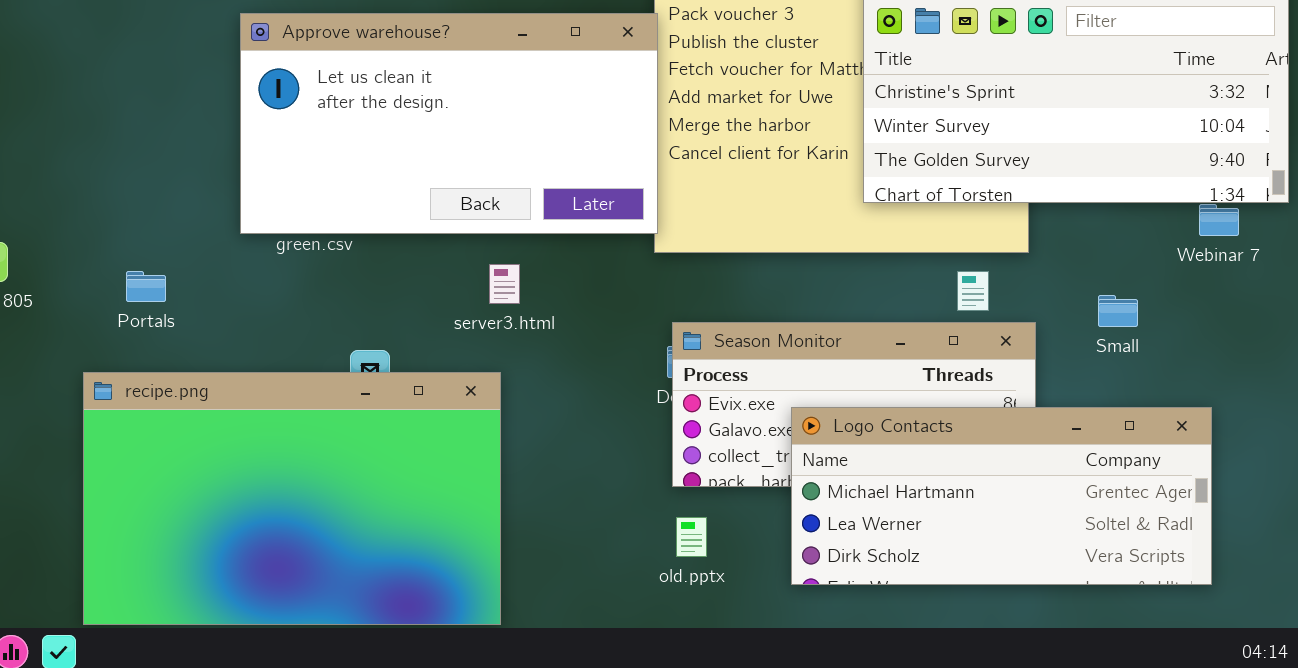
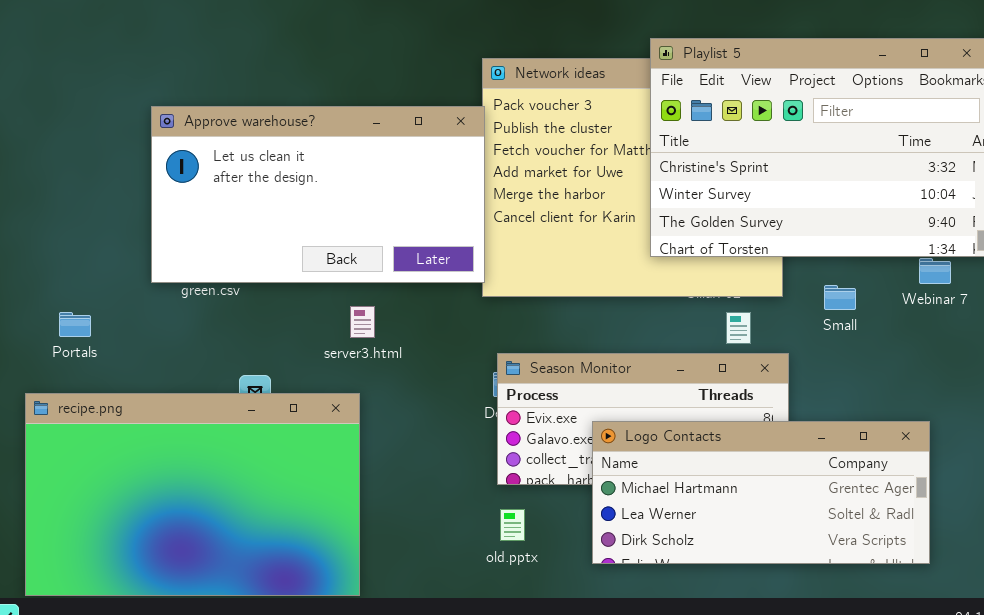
Small: [1098,295,1138,327] -> [824,285,856,310], moved

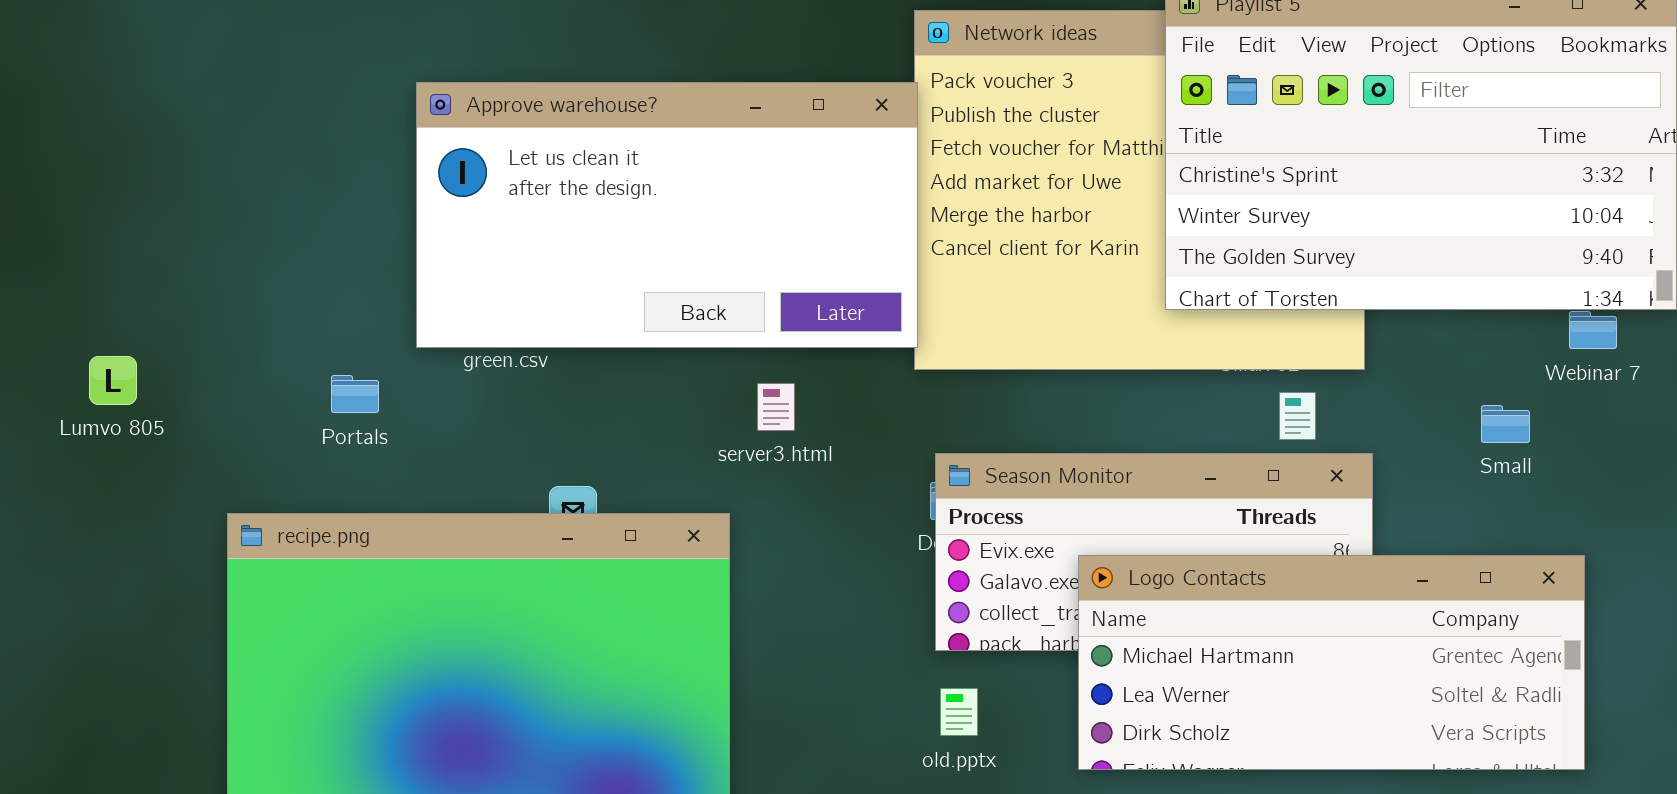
Small: [824,285,856,310] -> [1481,405,1530,443], moved
server3.html: [350,306,375,338] -> [757,383,795,431], moved
Portals: [59,312,91,337] -> [331,375,379,413], moved

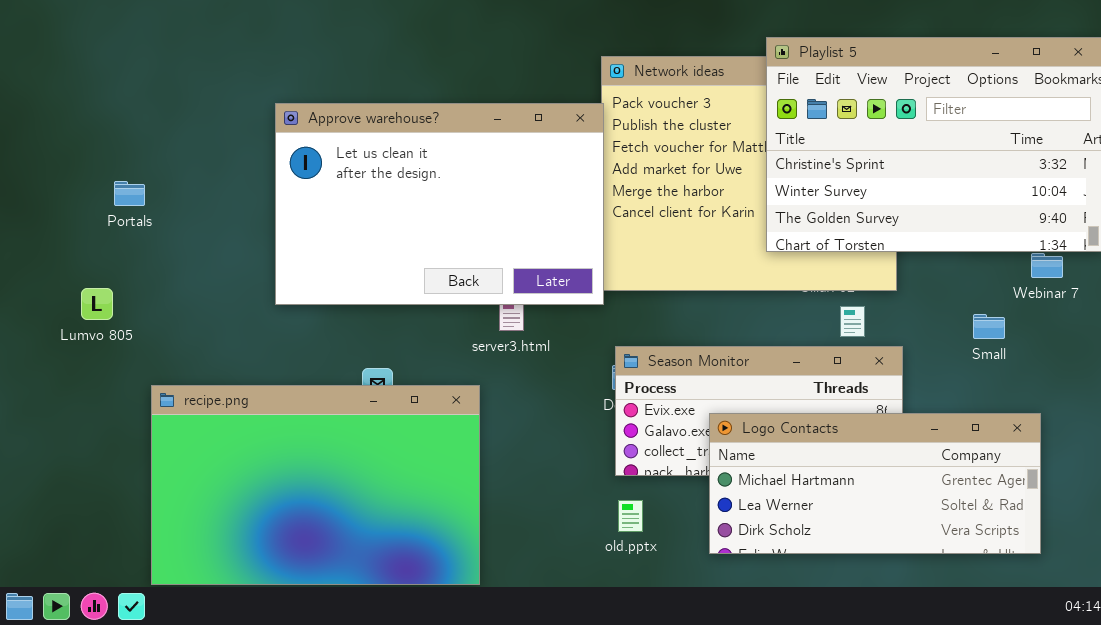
Approve warehouse?: [416,82,918,348] -> [275,103,604,305], resized
Lumvo 805: [89,356,137,405] -> [81,288,113,320], moved
Portals: [331,375,379,413] -> [114,181,145,206], moved

